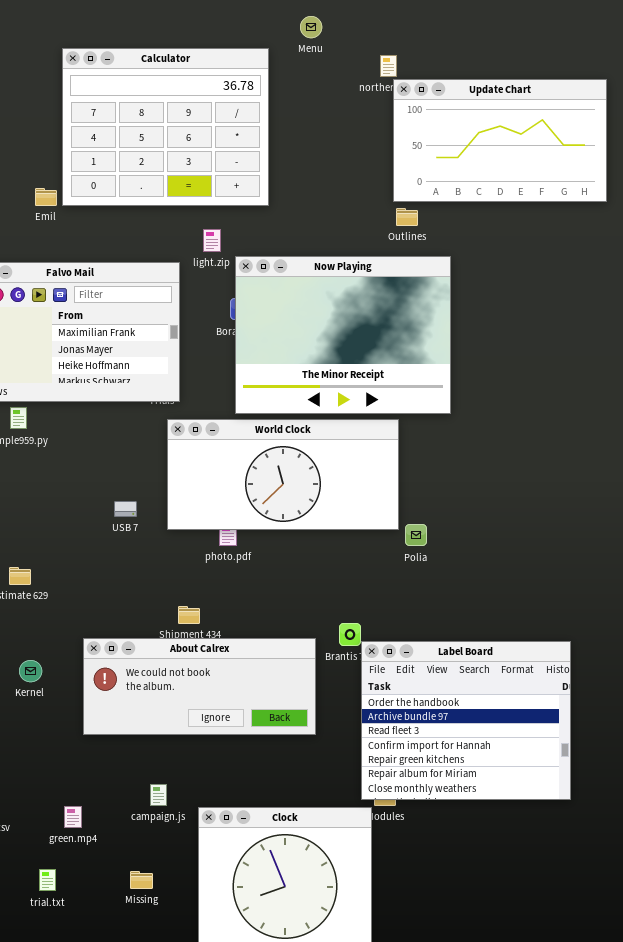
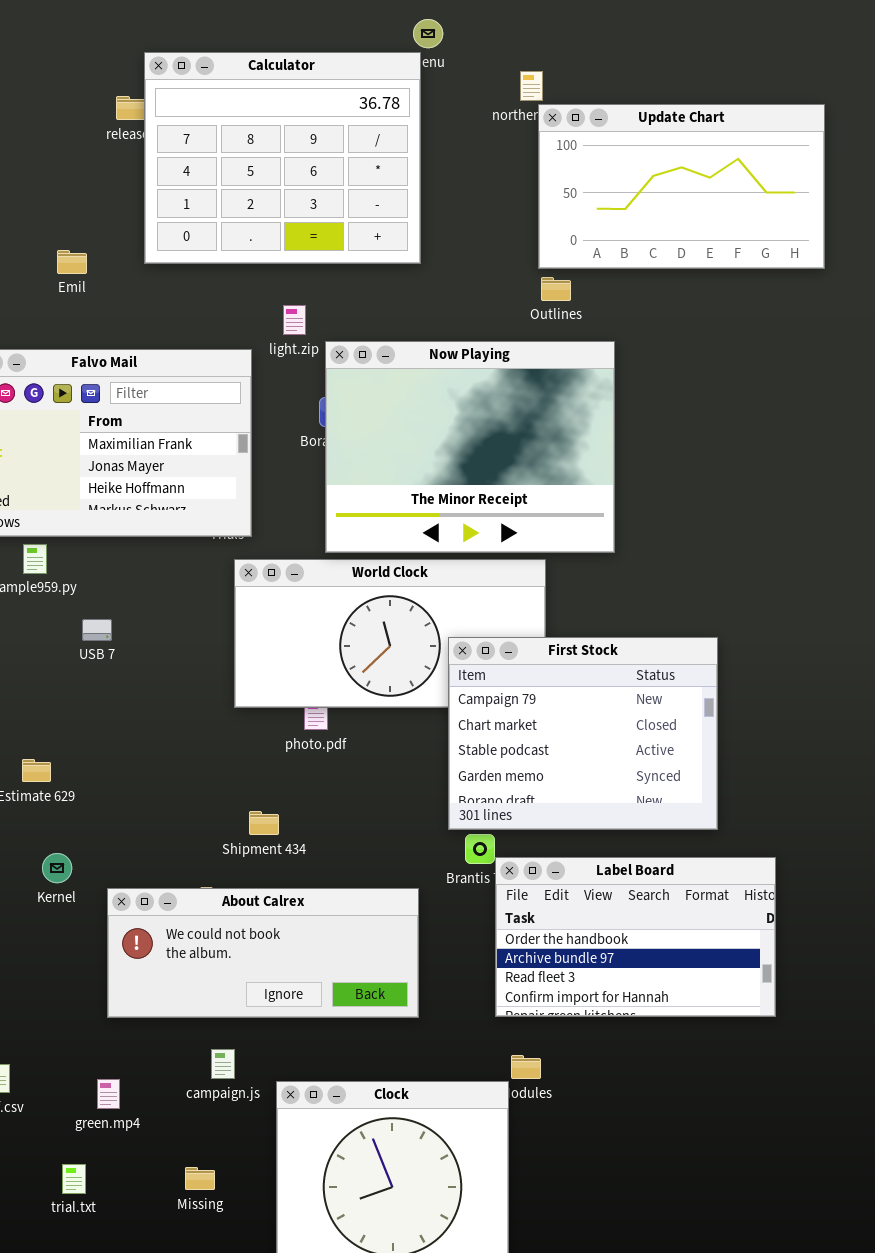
Calculator: [62,48,269,206] -> [144,52,421,264], moved
First Stock: none -> [448,637,718,830], opened
USB 7: [114,501,137,517] -> [82,619,112,641], moved
About Calrex: [83,638,316,735] -> [107,888,419,1018], moved
Label Board: [361,641,571,800] -> [495,857,776,1017], resized
Kernel: [19,660,42,682] -> [42,853,72,883], moved

